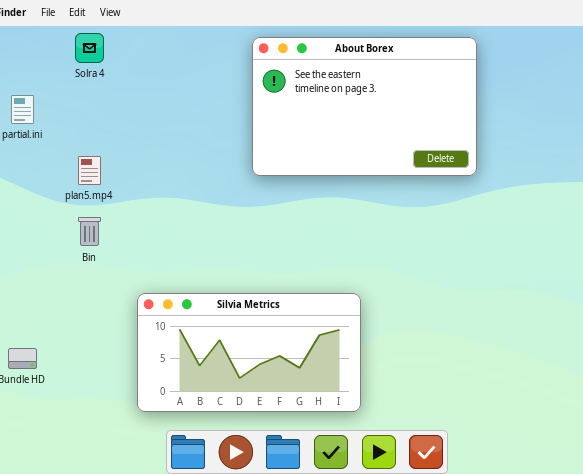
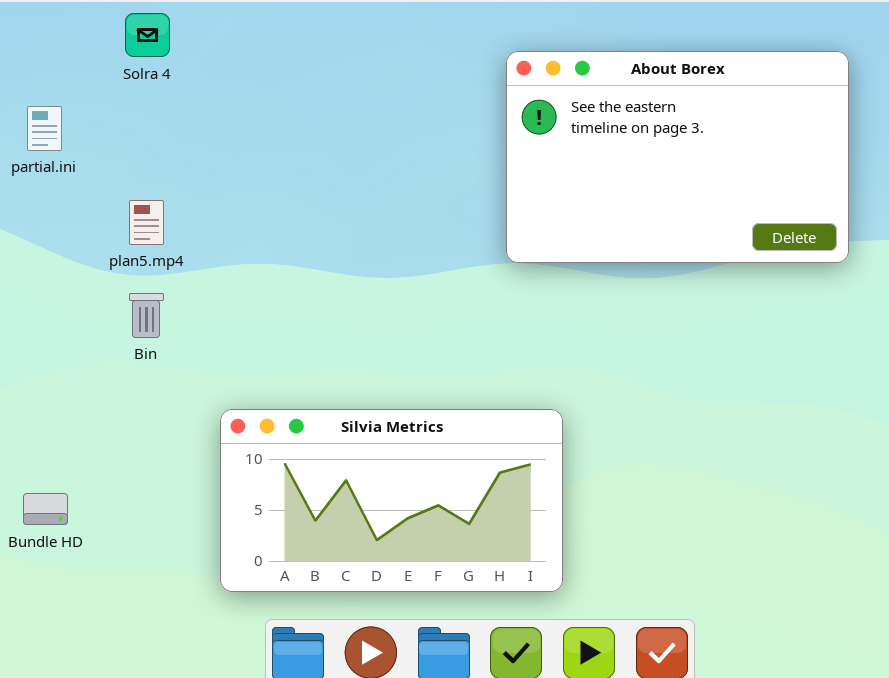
About Borex: [252,37,477,176] -> [506,51,849,263], moved

